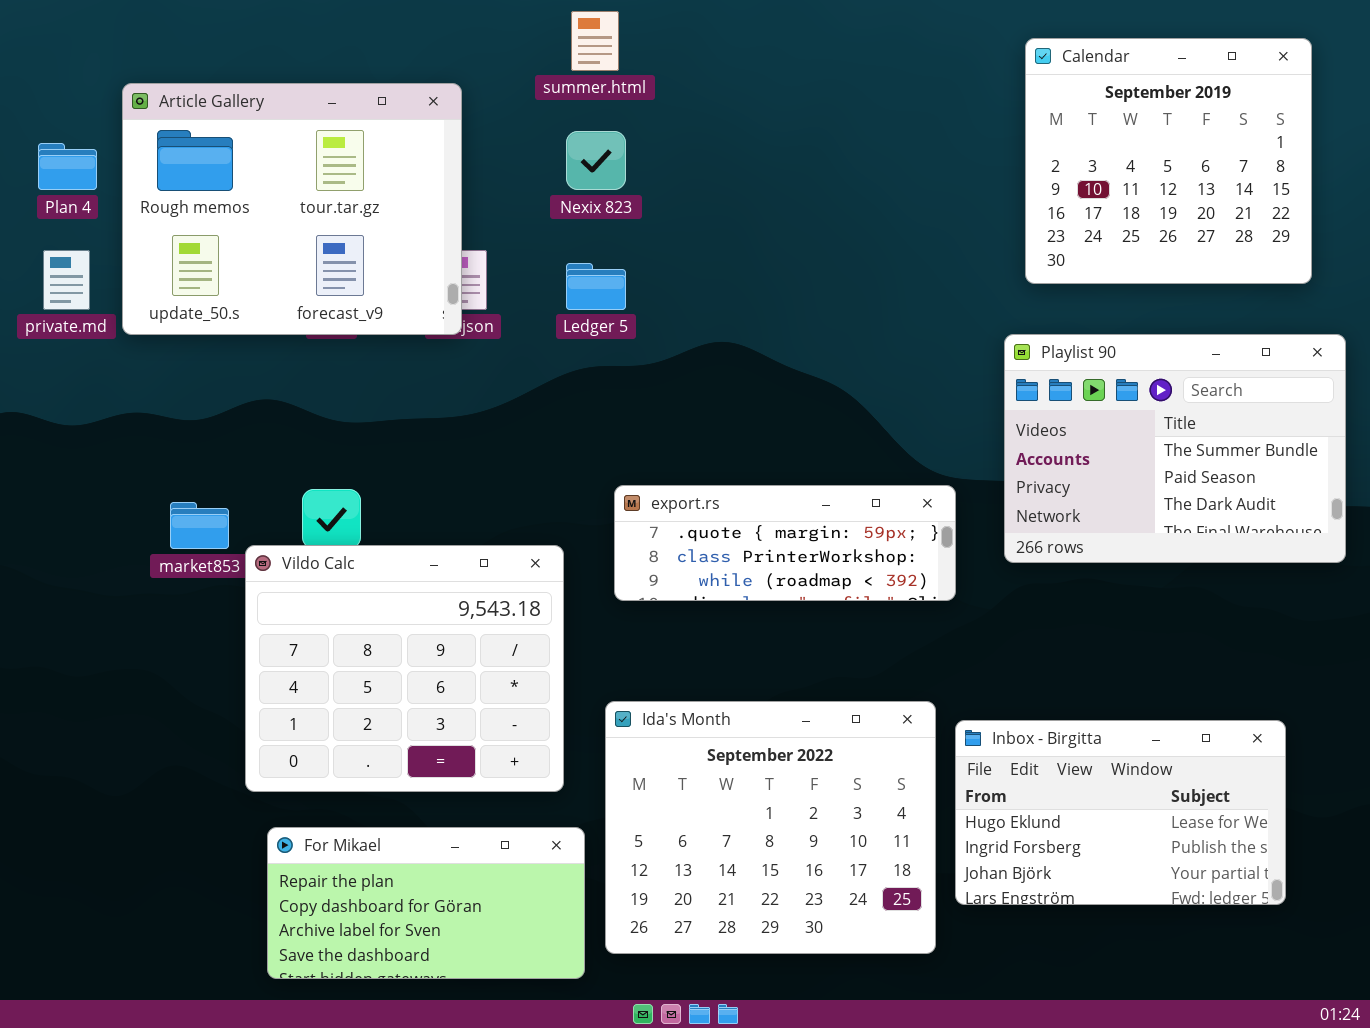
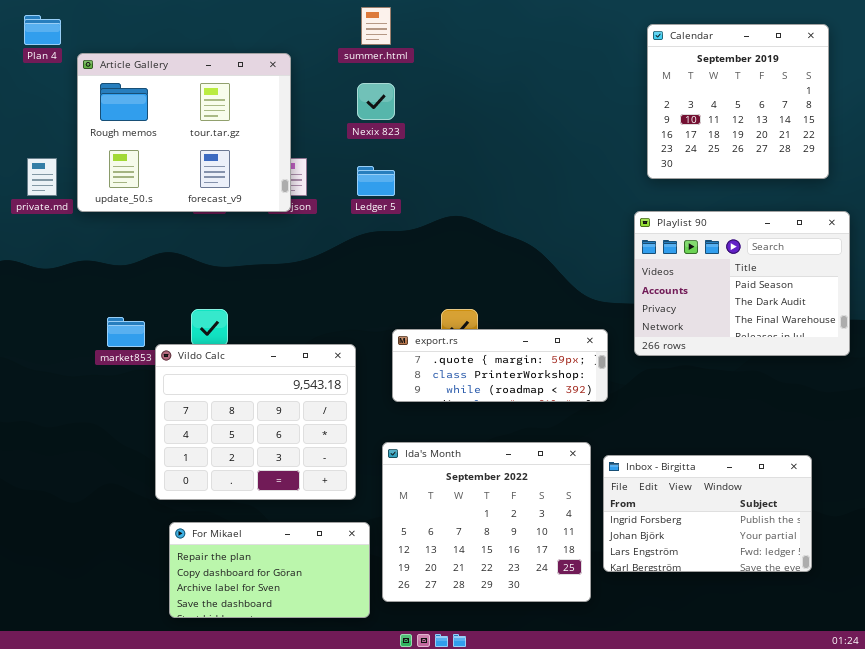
Plan 4: [38,143,97,190] -> [24,15,61,45], moved
Playlist 90: [1004,334,1346,563] -> [634,211,850,356], scrolled down 1 row
export.rs: [614,485,956,601] -> [392,329,608,402], moved
Inbox - Birgitta: [955,720,1286,905] -> [603,455,812,572], scrolled down 1 row

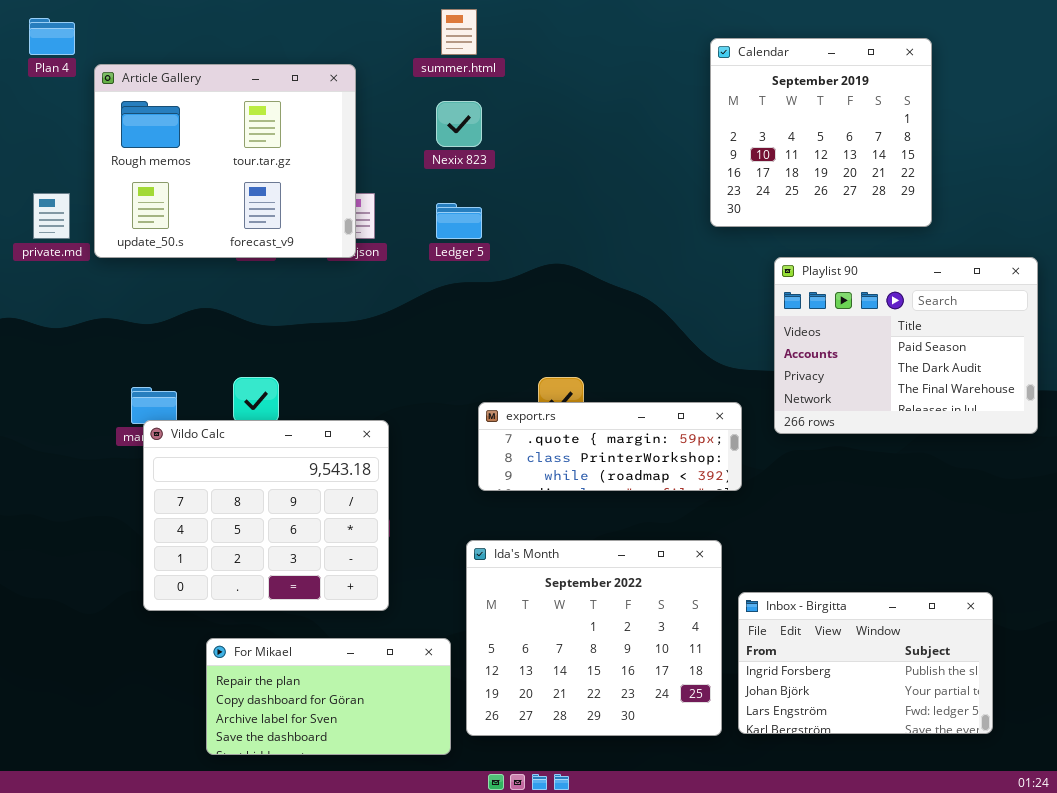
Calendar: [647,24,829,179] -> [710,38,932,227], moved
Vildo Calc: [155,344,356,500] -> [143,420,389,611], moved
Inbox - Birgitta: [603,455,812,572] -> [738,592,993,734], moved

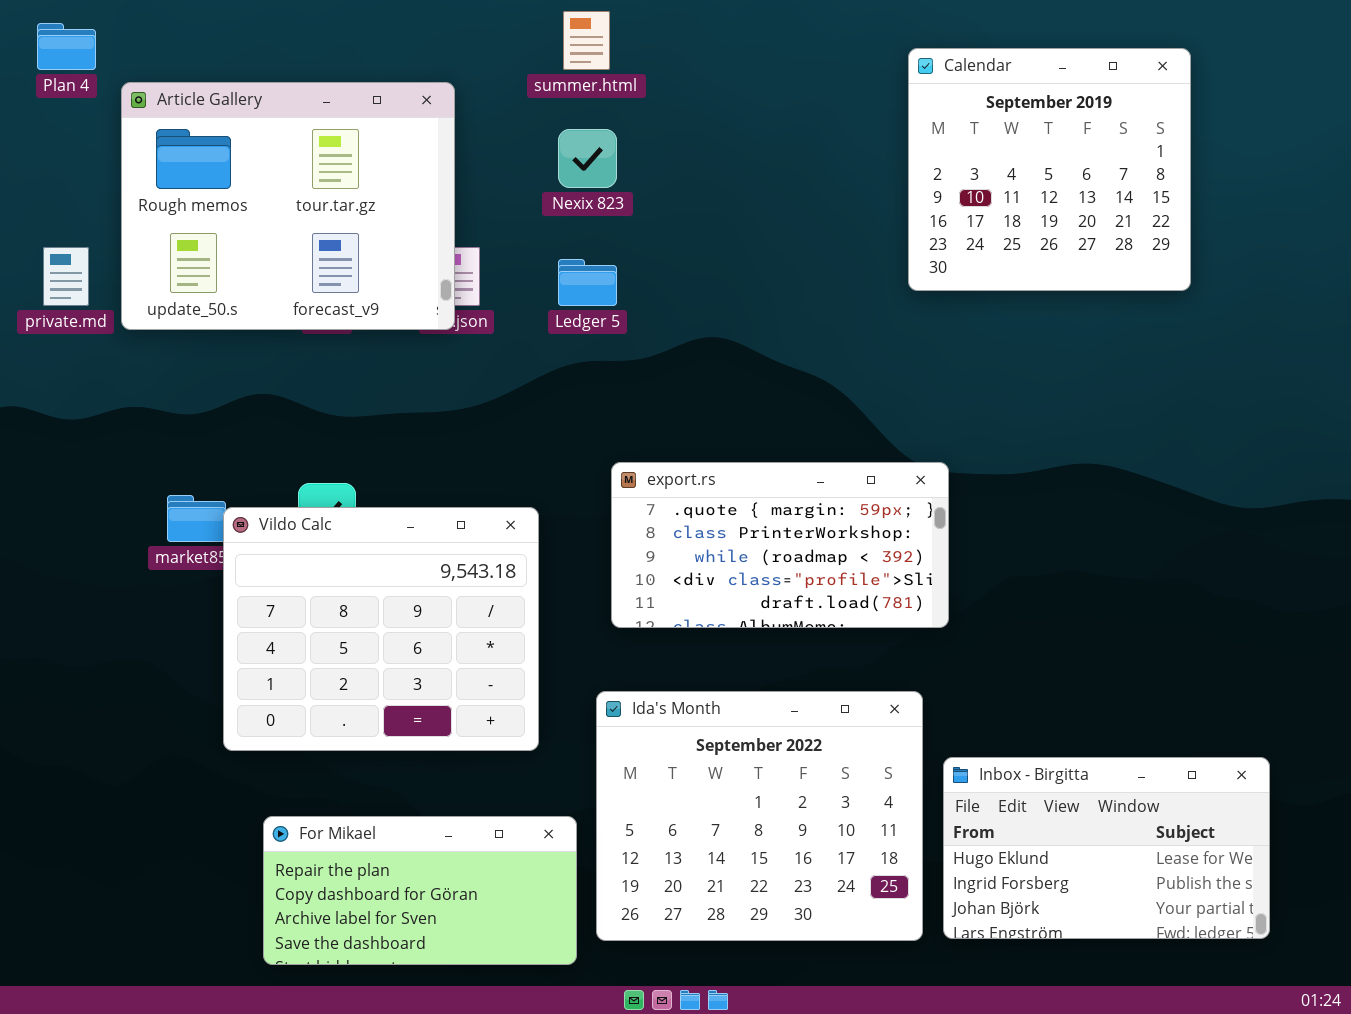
Playlist 90: [774,257,1038,434] -> none, closed
export.rs: [478,402,742,491] -> [611,462,949,628], resized
Vildo Calc: [143,420,389,611] -> [223,507,539,751], moved
Inbox - Birgitta: [738,592,993,734] -> [943,757,1270,939], scrolled up 1 row

